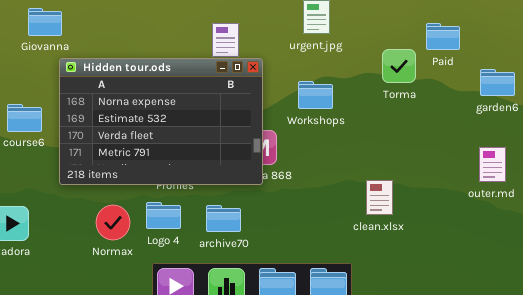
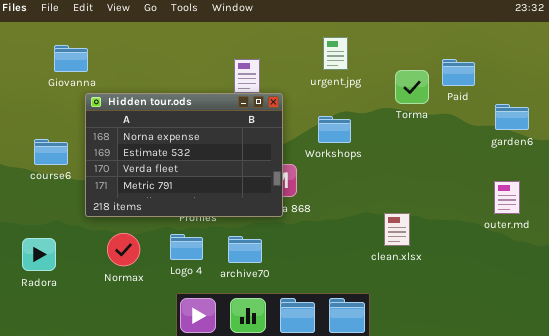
Torma: [382,49,416,83] -> [395,70,429,104], moved
Normax: [96,205,130,240] -> [107,233,140,266], moved

